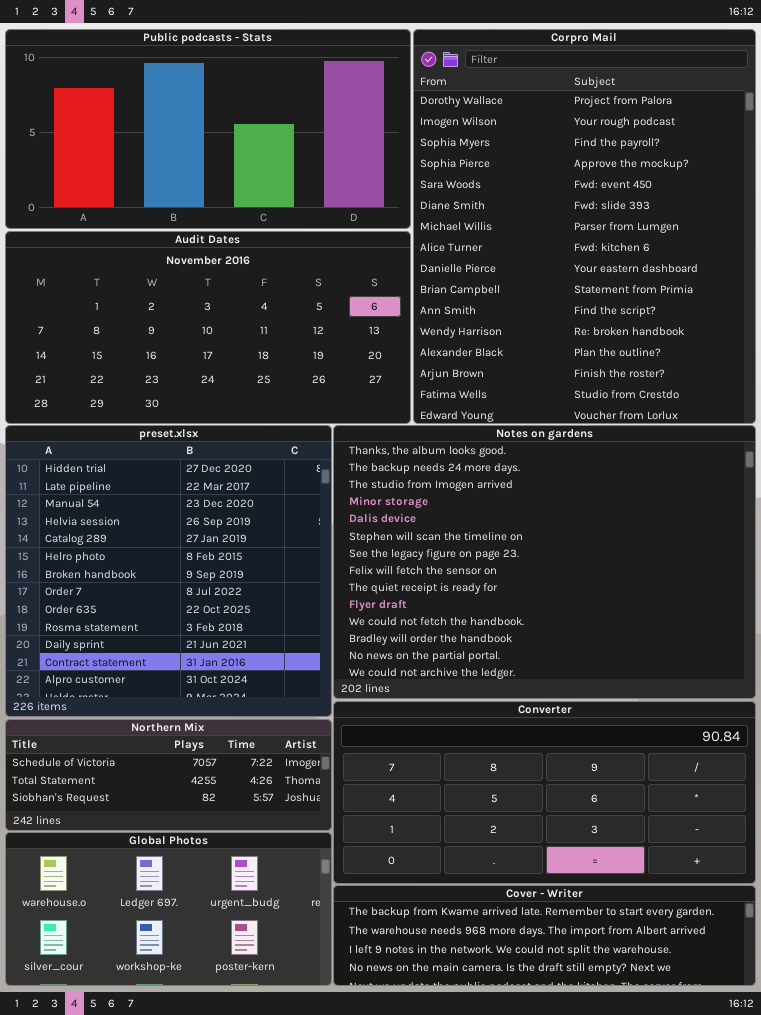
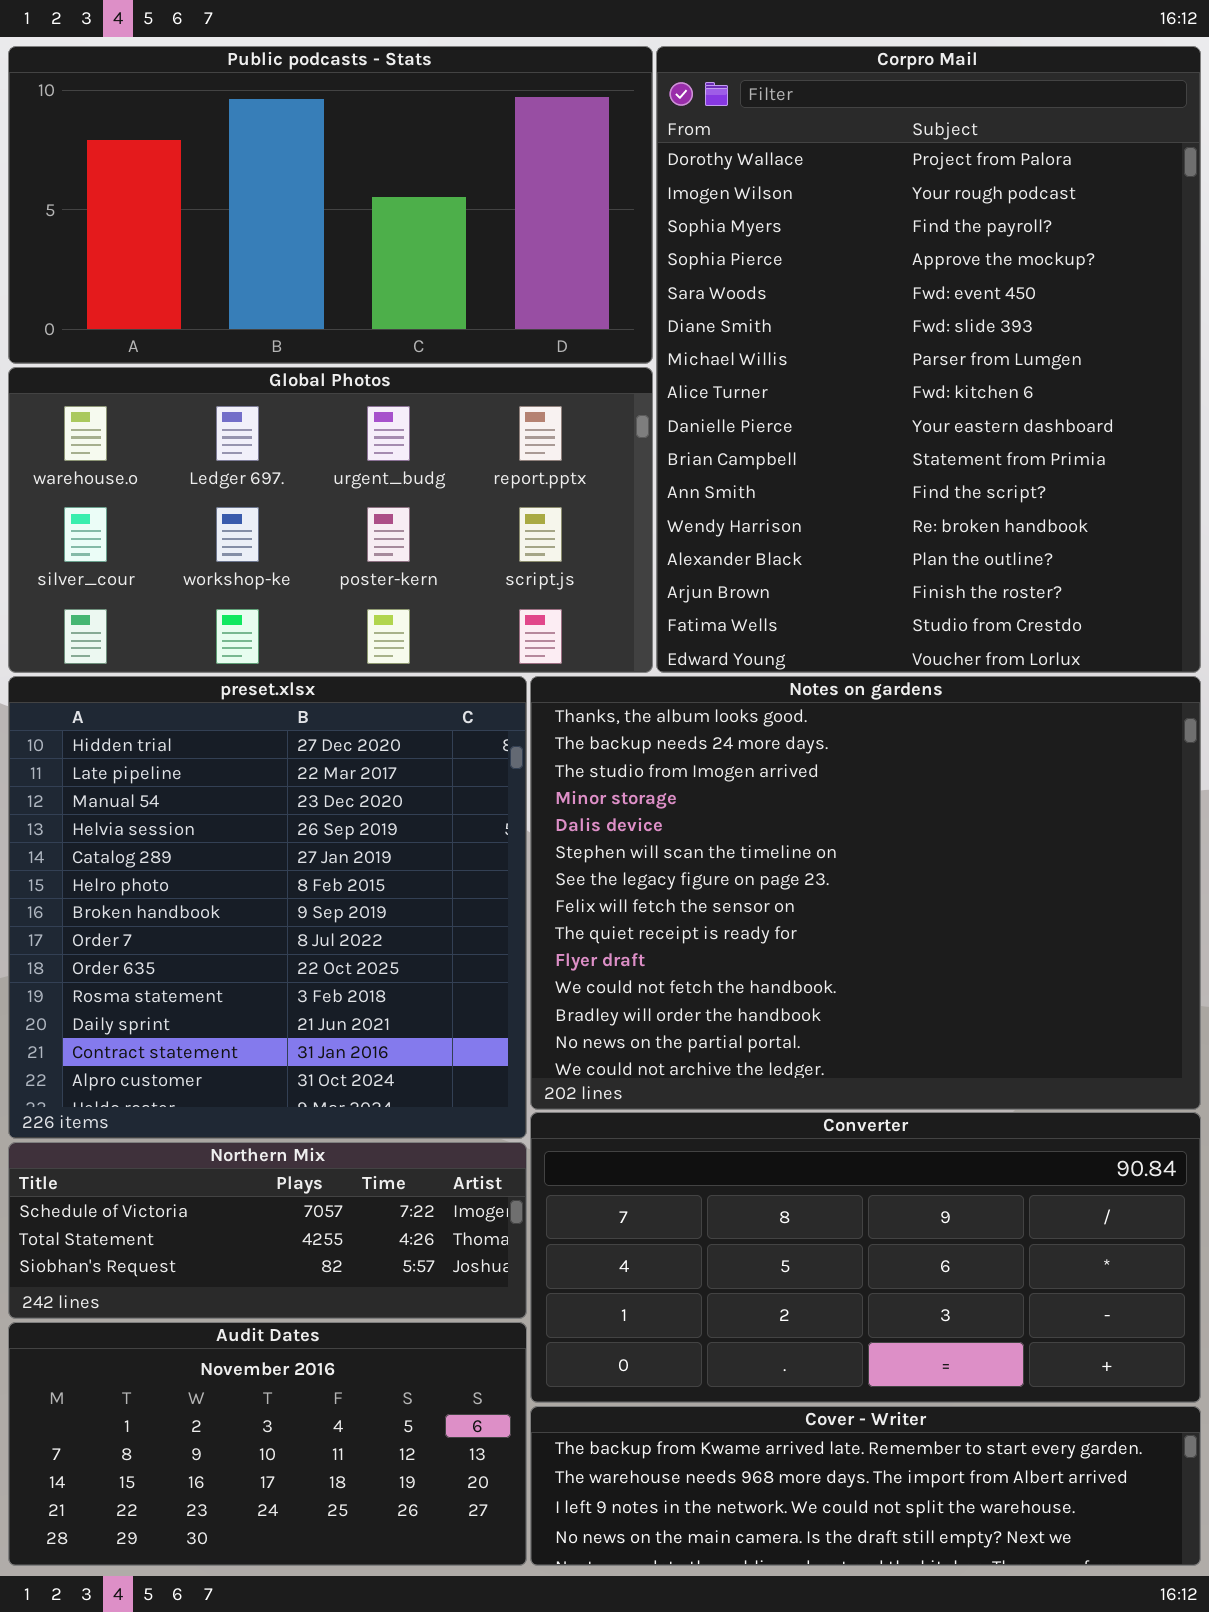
Audit Dates: [5,231,411,424] -> [8,1322,527,1566], moved, resized
Global Photos: [5,832,332,986] -> [8,367,653,673], moved, resized

